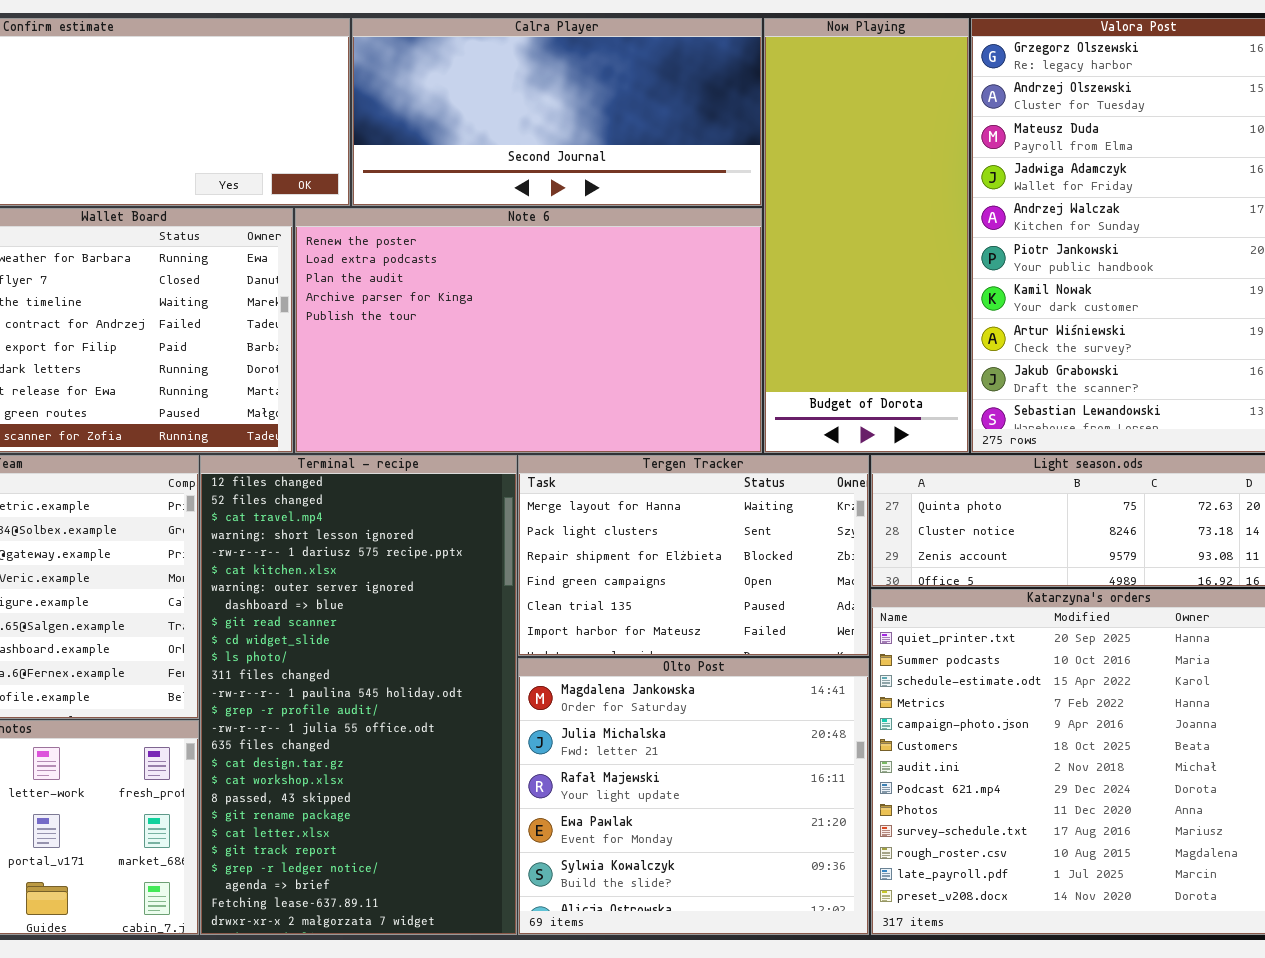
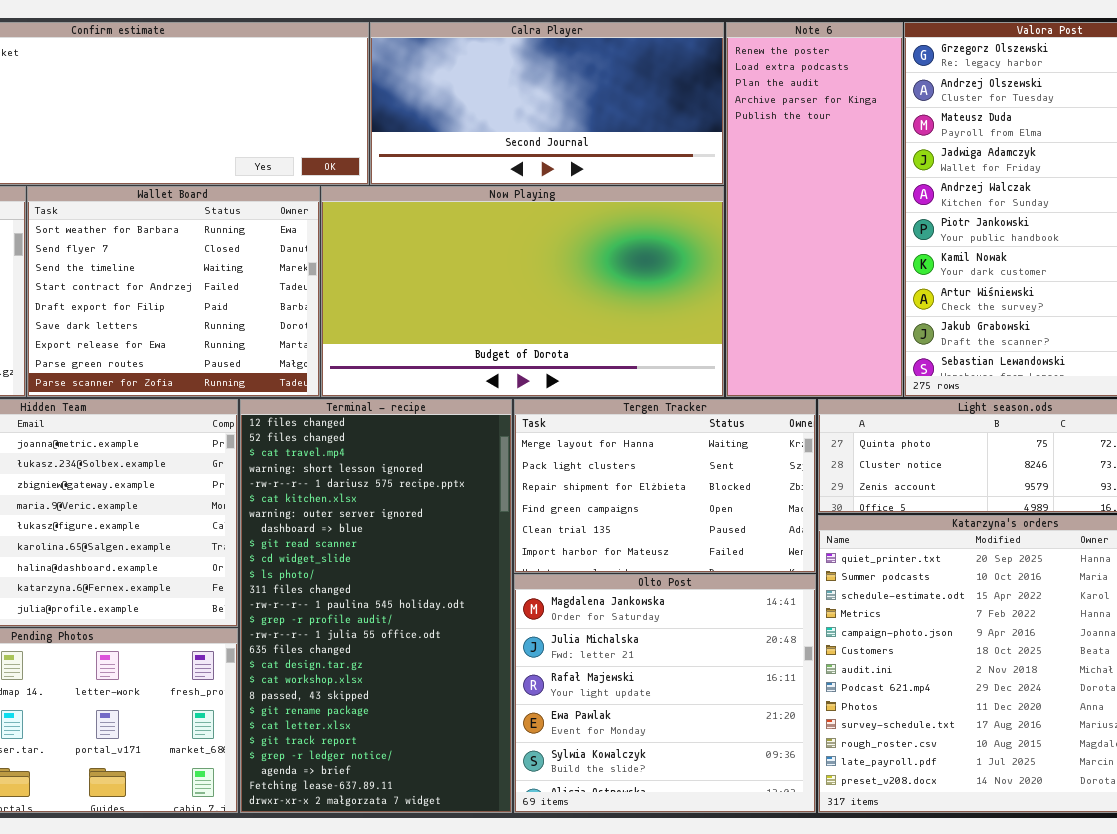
Now Playing: [764,18,969,453] -> [321,186,724,397], moved, resized
Note 6: [295,208,762,453] -> [726,22,903,397], moved, resized

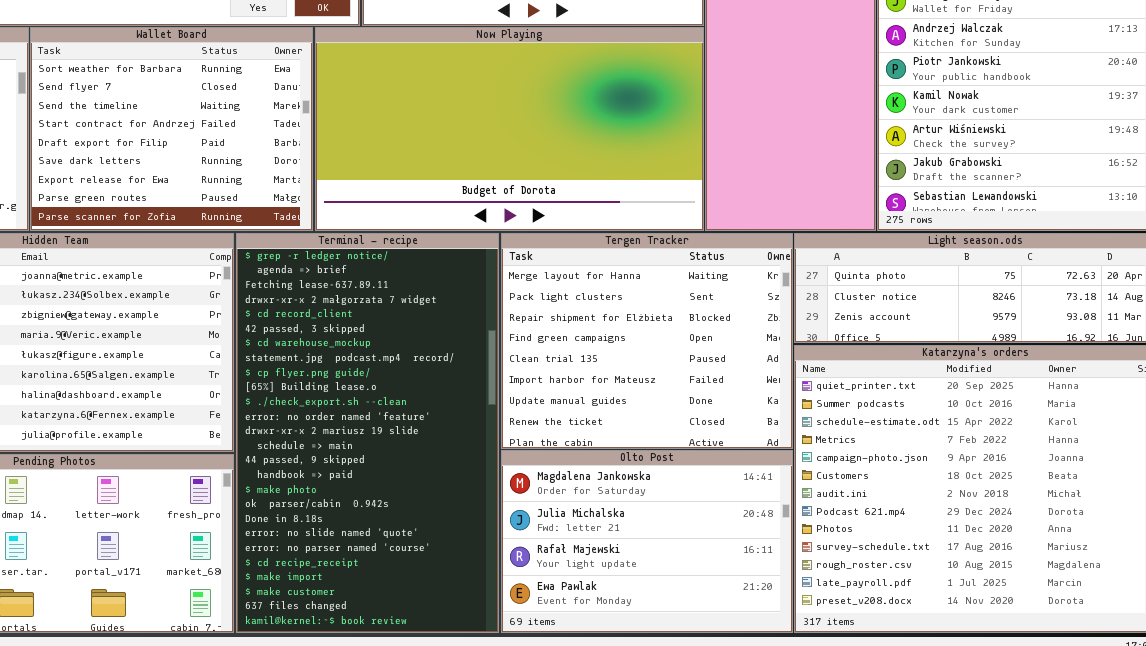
Terminal - recipe: [240,399,512,813] -> [236,233,499,633], scrolled down 22 rows
Tergen Tracker: [514,399,816,573] -> [501,233,793,449], resized
Olto Post: [514,574,816,813] -> [501,450,793,633], resized

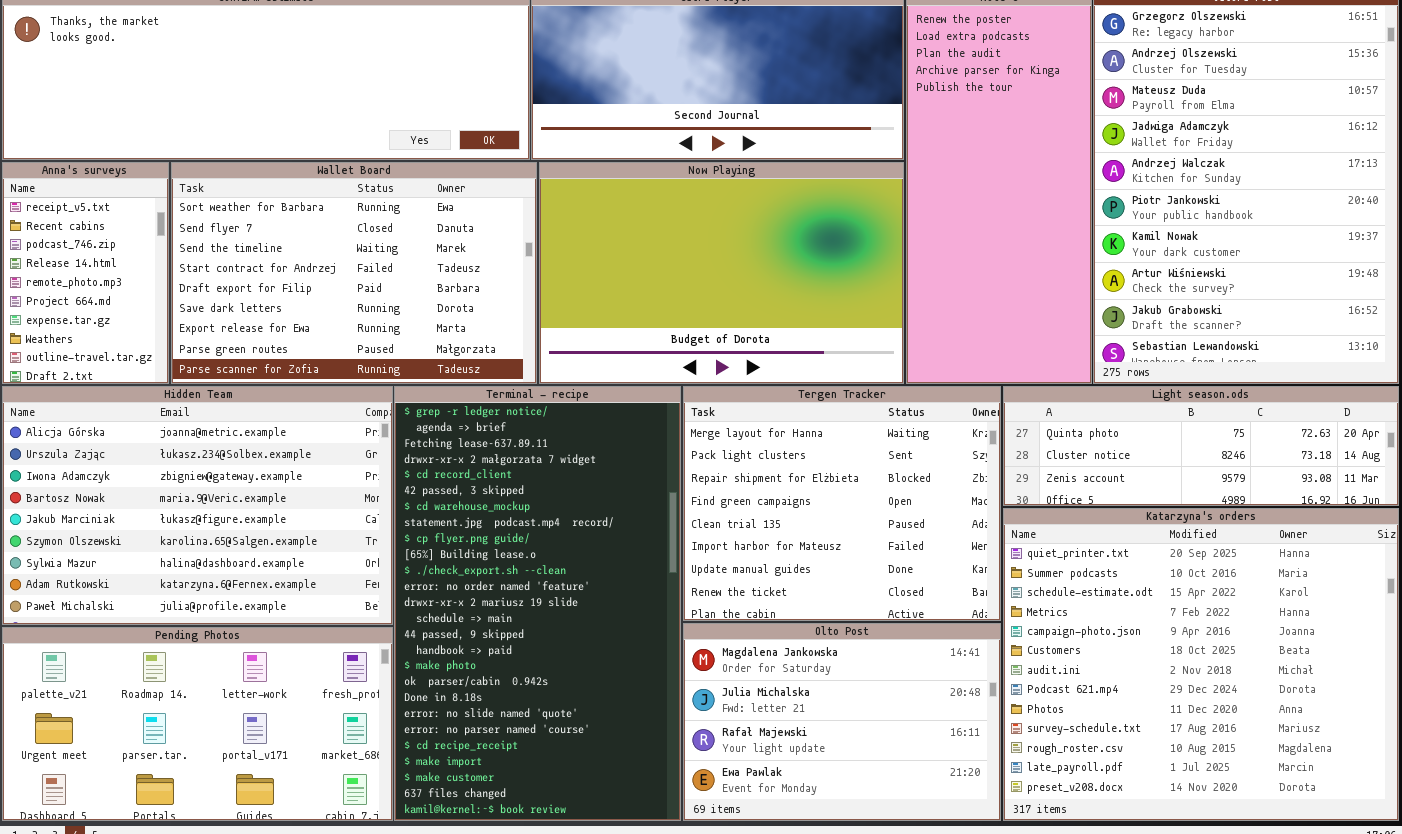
Wallet Board: [30,27,313,231] -> [171,162,537,384], resized
Now Playing: [315,27,704,231] -> [539,162,904,384], resized

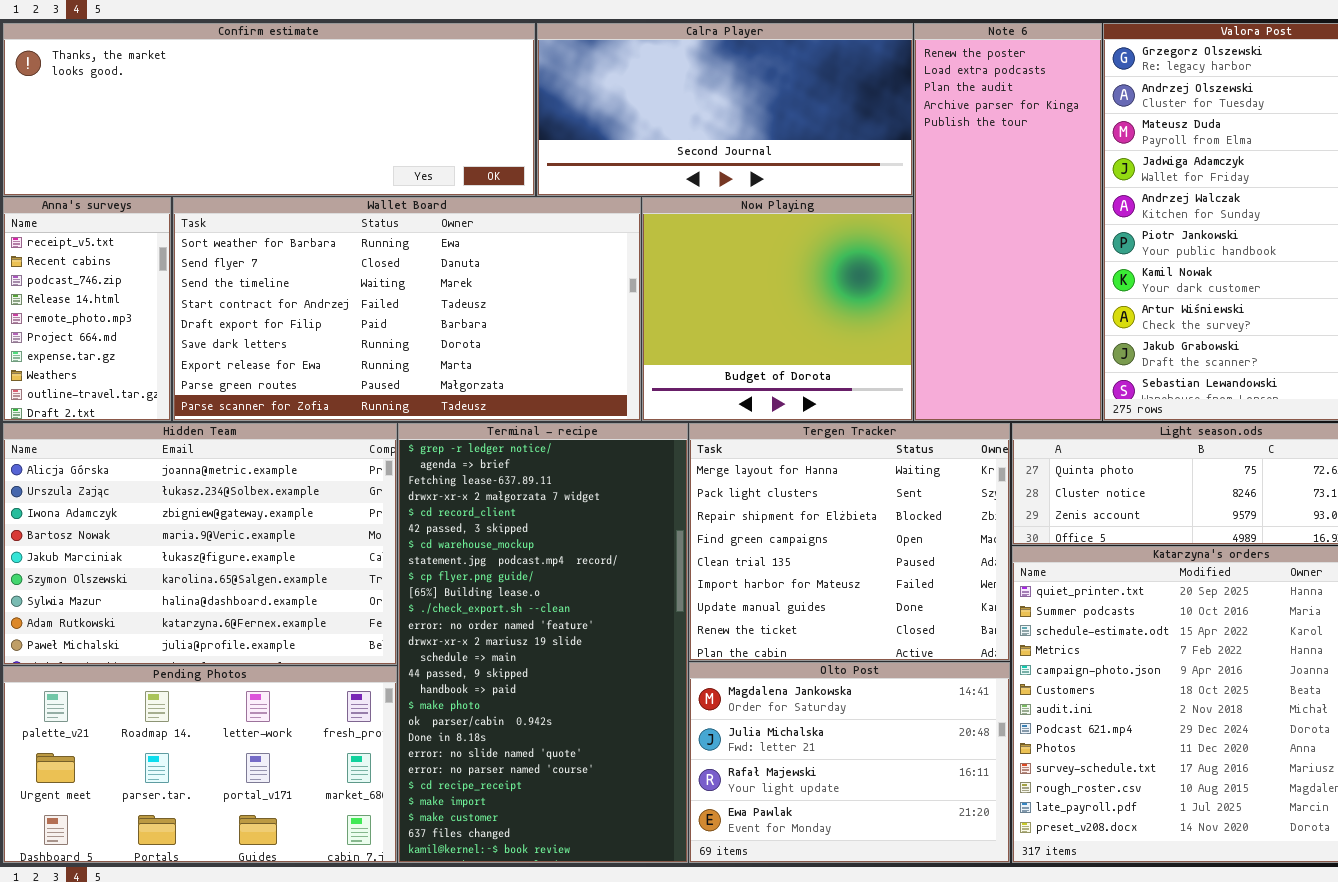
Wallet Board: [171,162,537,384] -> [173,197,641,421], resized
Now Playing: [539,162,904,384] -> [642,197,913,421], resized

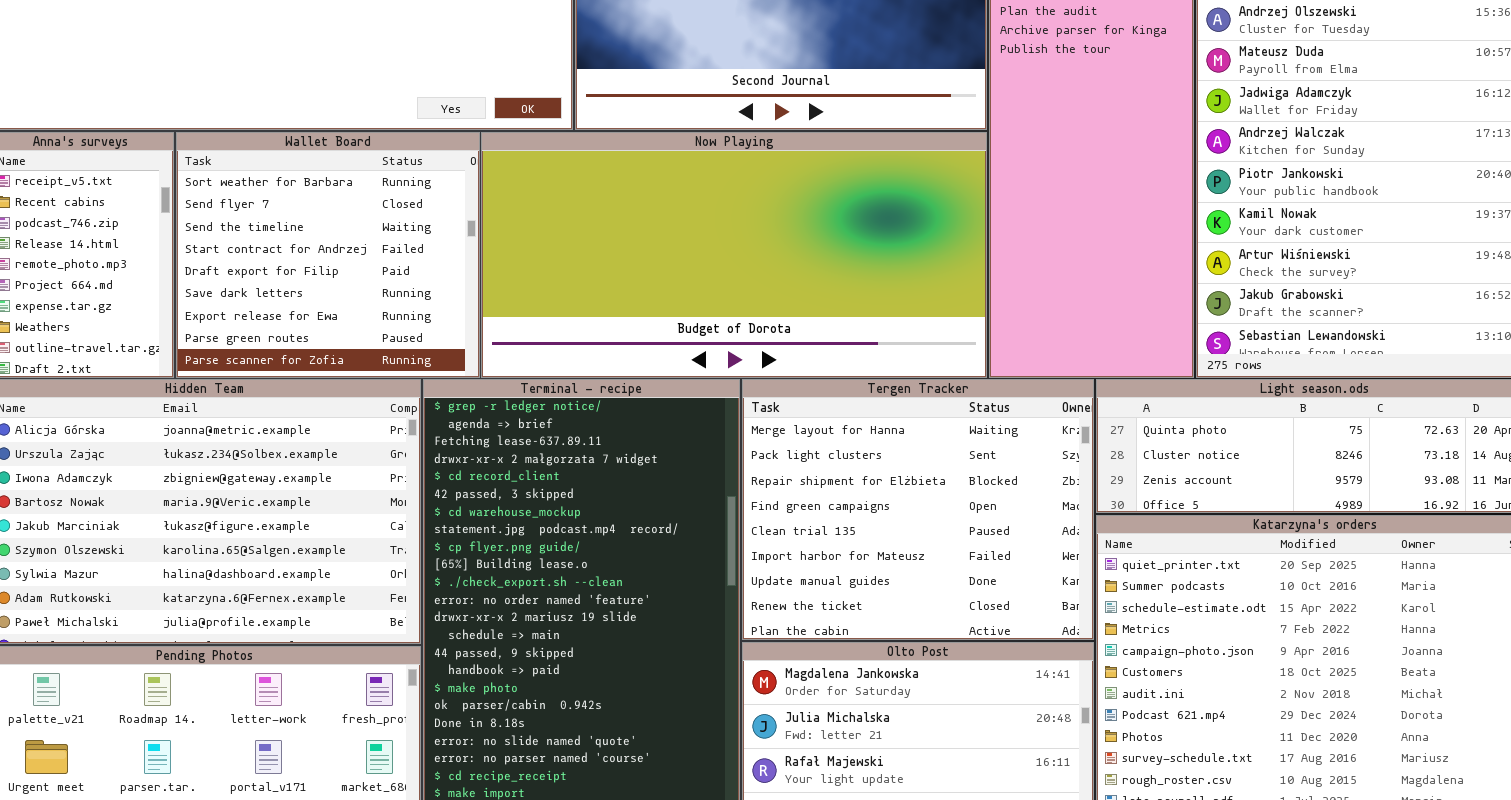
Wallet Board: [173,197,641,421] -> [176,132,480,378], resized
Now Playing: [642,197,913,421] -> [481,132,987,378], resized

